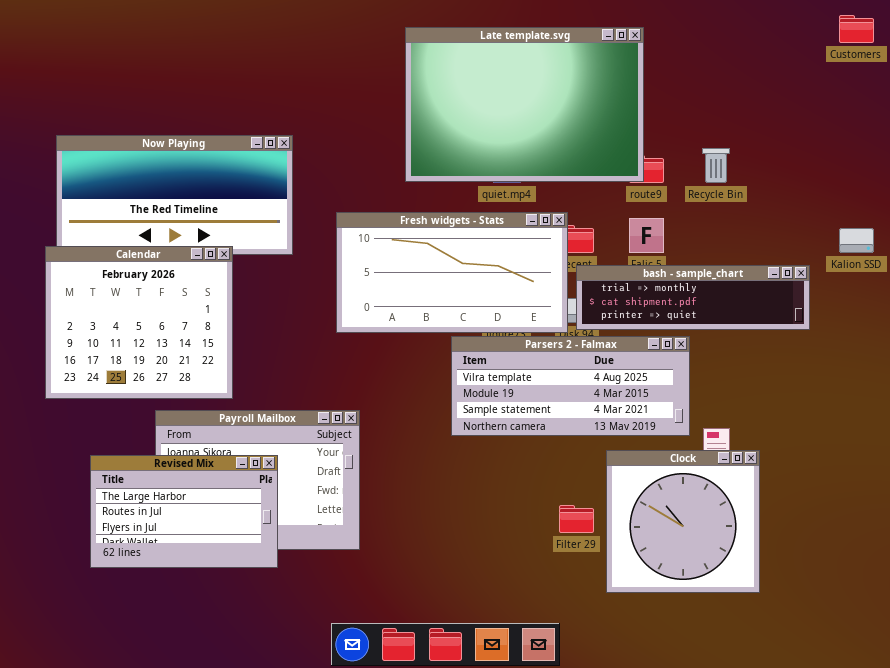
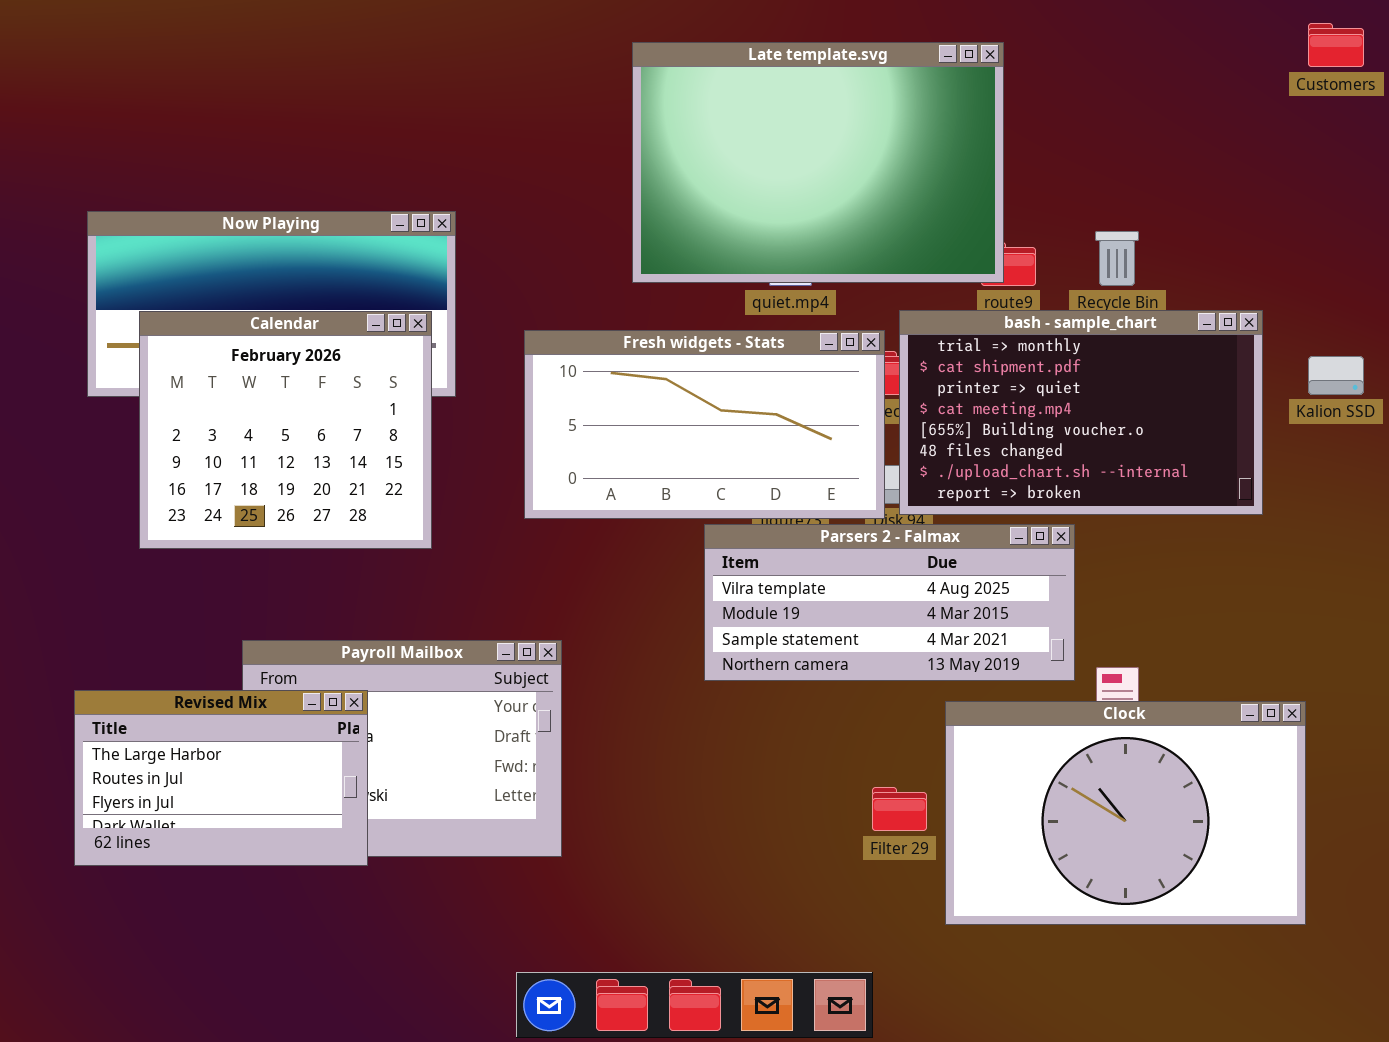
Calendar: [45,246,233,399] -> [139,311,432,549], moved
bash - sample_chart: [576,265,810,330] -> [899,310,1263,515], resized
Clock: [606,450,760,593] -> [945,701,1306,925], resized
Revised Mix: [90,455,278,568] -> [74,690,368,866], moved

